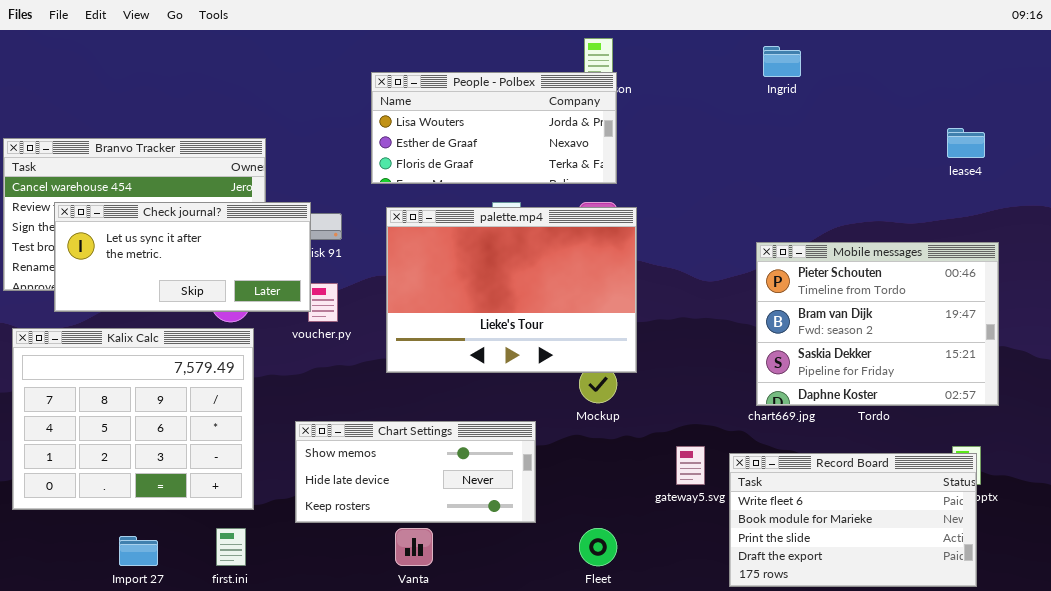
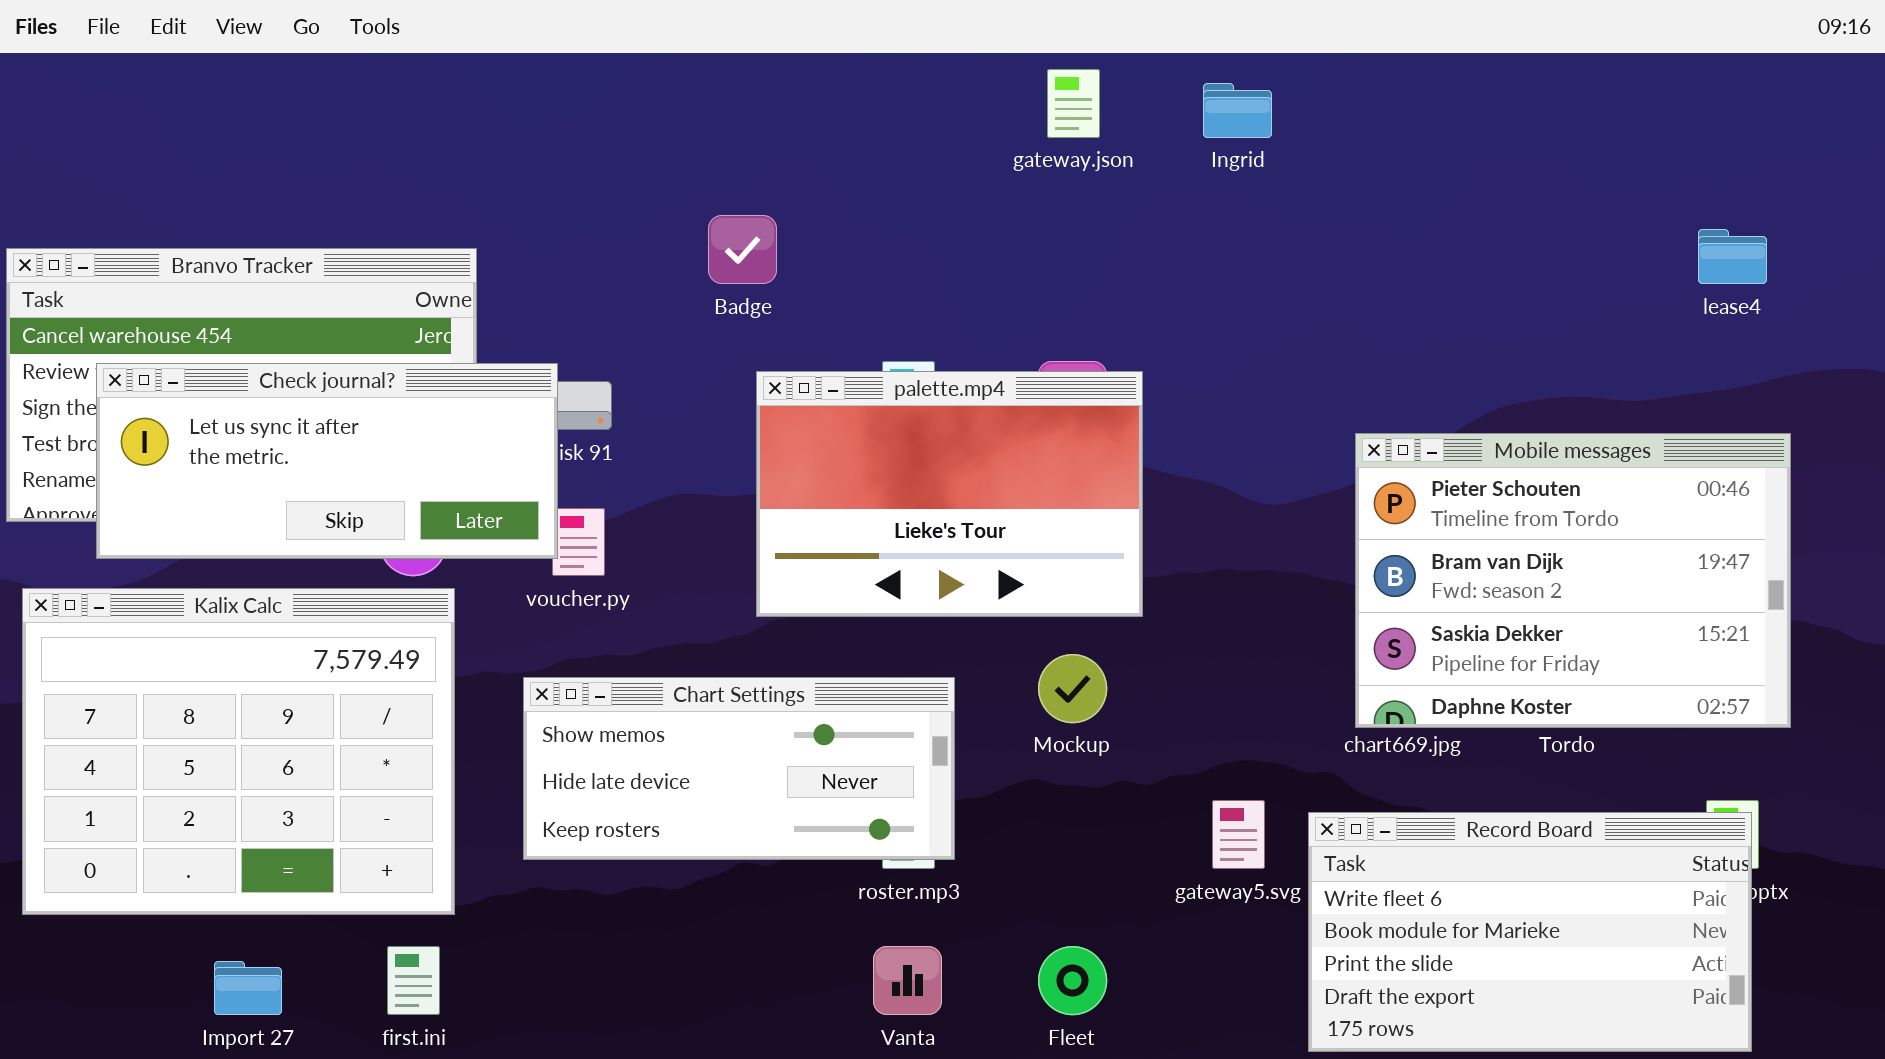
Ingrid: [763,46,801,77] -> [1203,83,1272,138], moved
People - Polbex: [371,72,617,184] -> none, closed
palette.mp4: [386,207,637,373] -> [756,371,1143,617], resized
Chart Settings: [295,421,536,523] -> [523,677,955,860], moved
Vanta: [395,528,433,566] -> [873,946,942,1015], moved

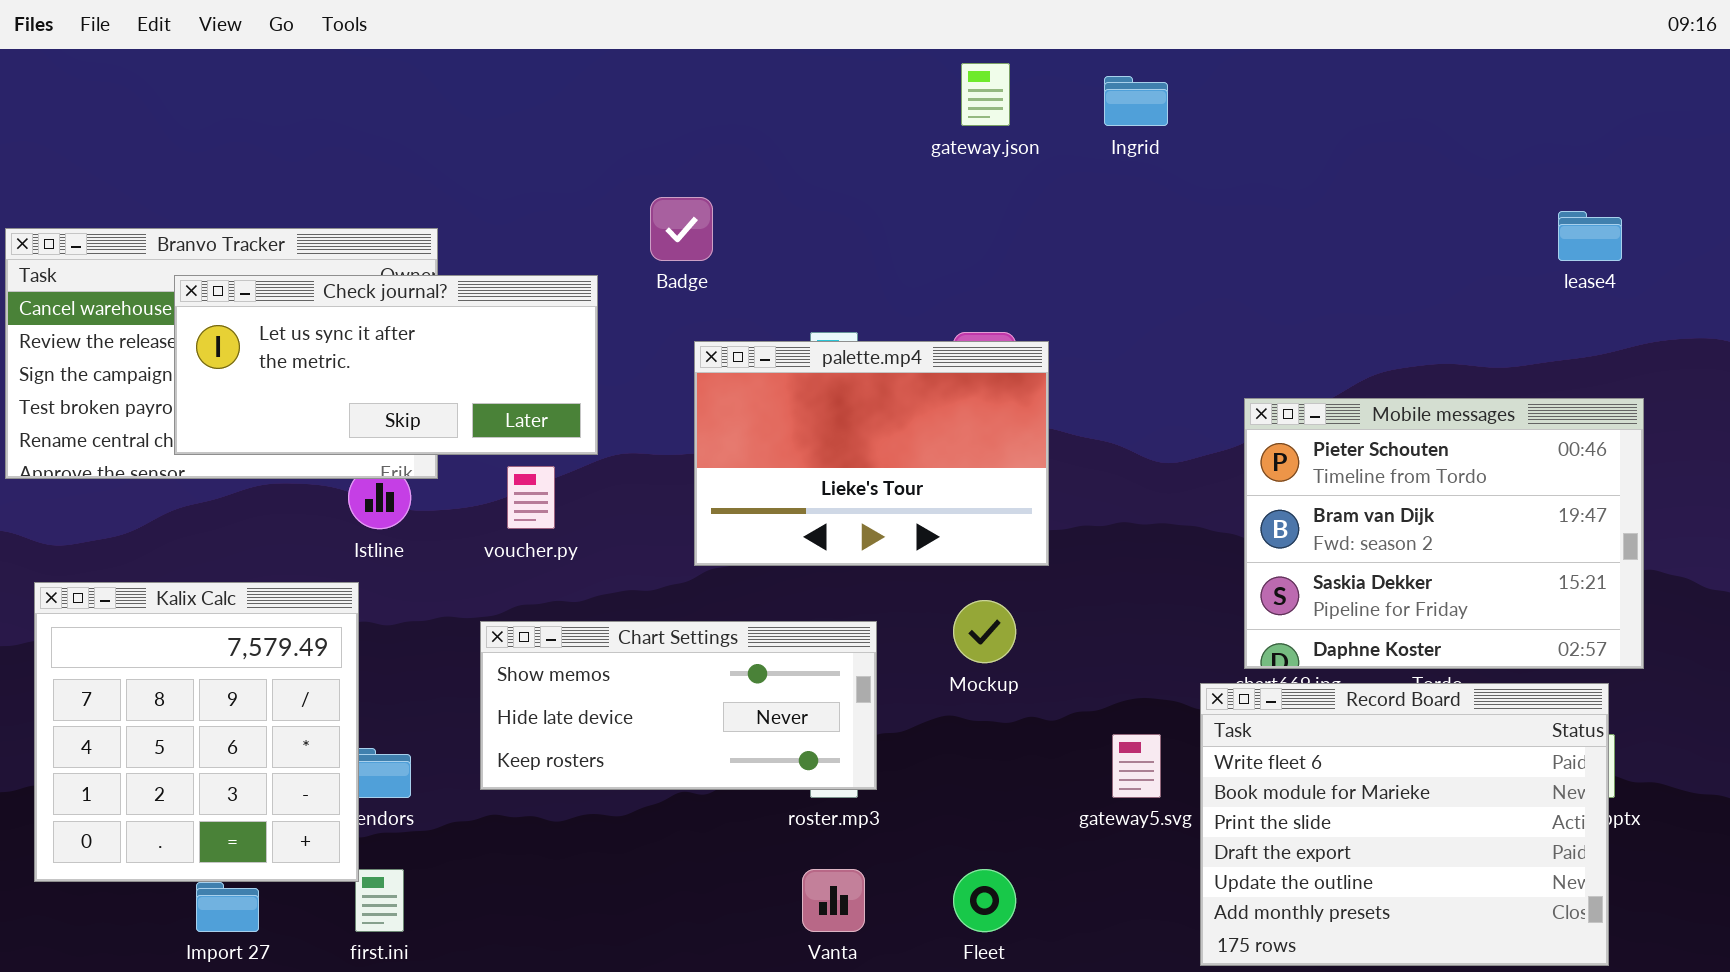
Check journal?: [96,363,558,559] -> [174,275,598,455], moved
Kalix Calc: [22,588,455,915] -> [34,582,359,882], moved, resized
Record Board: [1308,812,1752,1052] -> [1200,683,1609,966], resized

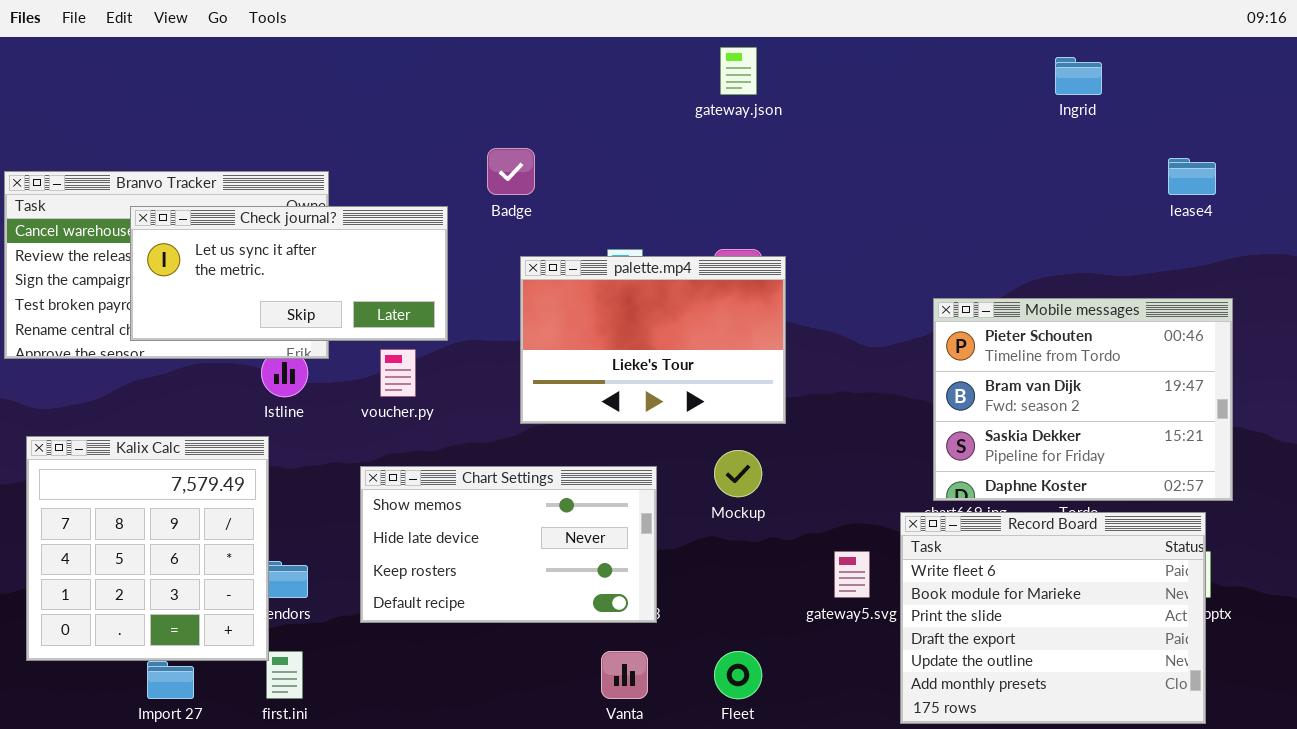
Ingrid: [1104,76,1168,126] -> [1055,57,1102,95], moved
Chart Settings: [480,621,877,790] -> [360,466,657,623], resized

